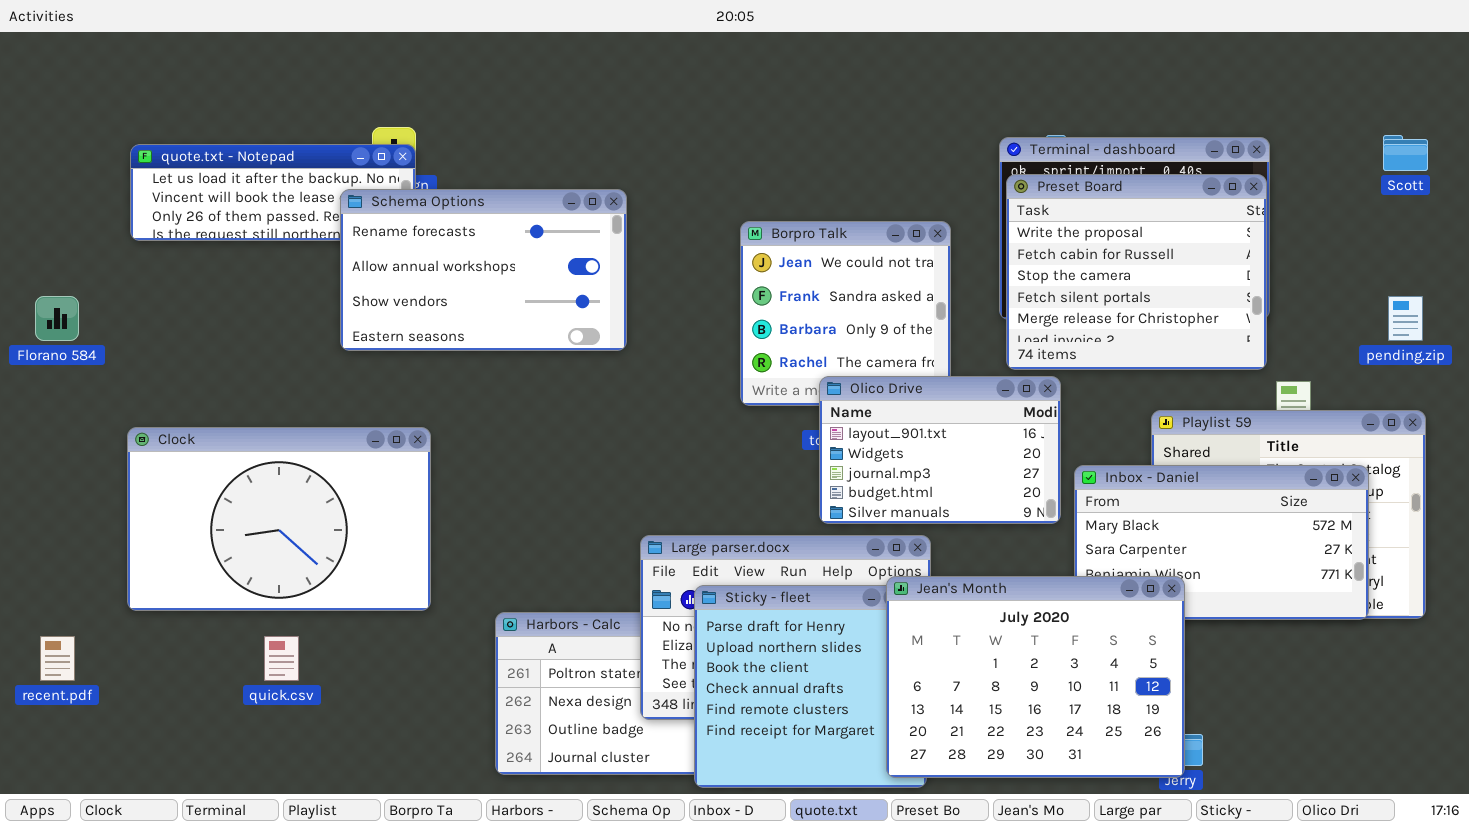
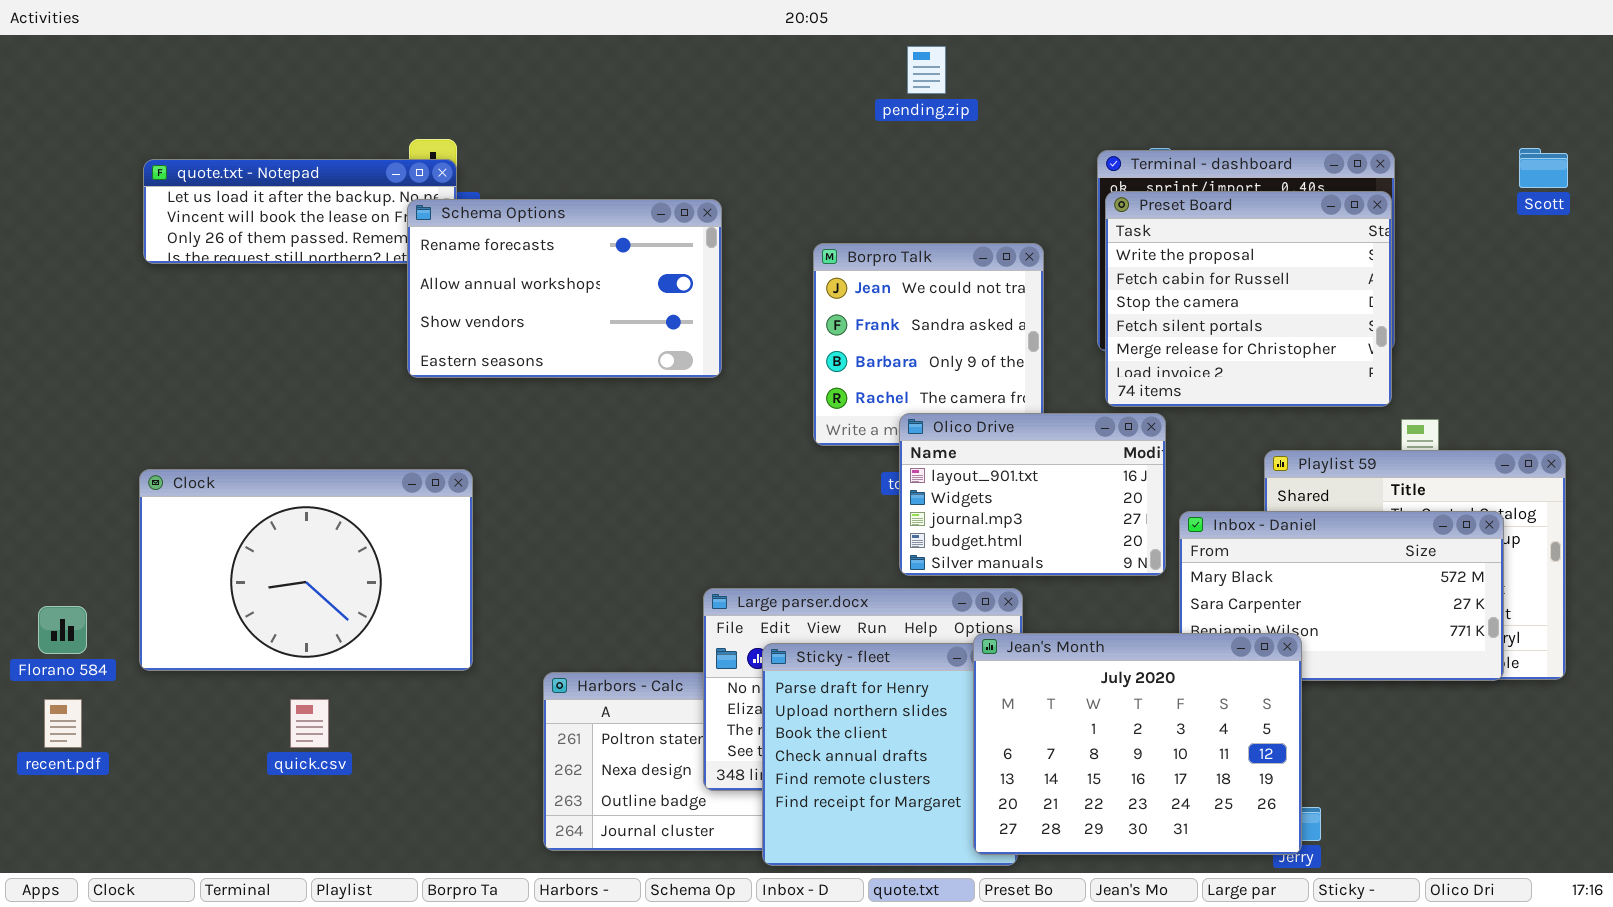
Schema Options: [340,189,627,351] -> [407,199,722,378], moved
Florano 584: [35,296,79,341] -> [38,606,87,654], moved
pending.zip: [1388,296,1423,341] -> [907,46,946,94], moved

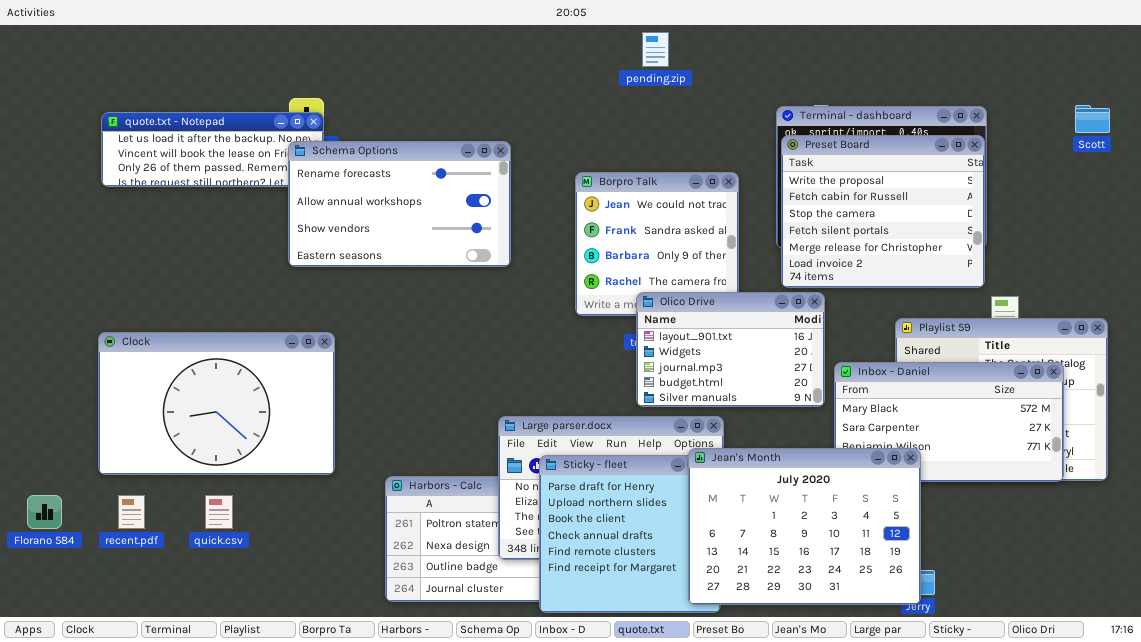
Florano 584: [38,606,87,654] -> [27,495,62,529], moved
recent.pdf: [44,699,82,748] -> [118,495,145,529], moved

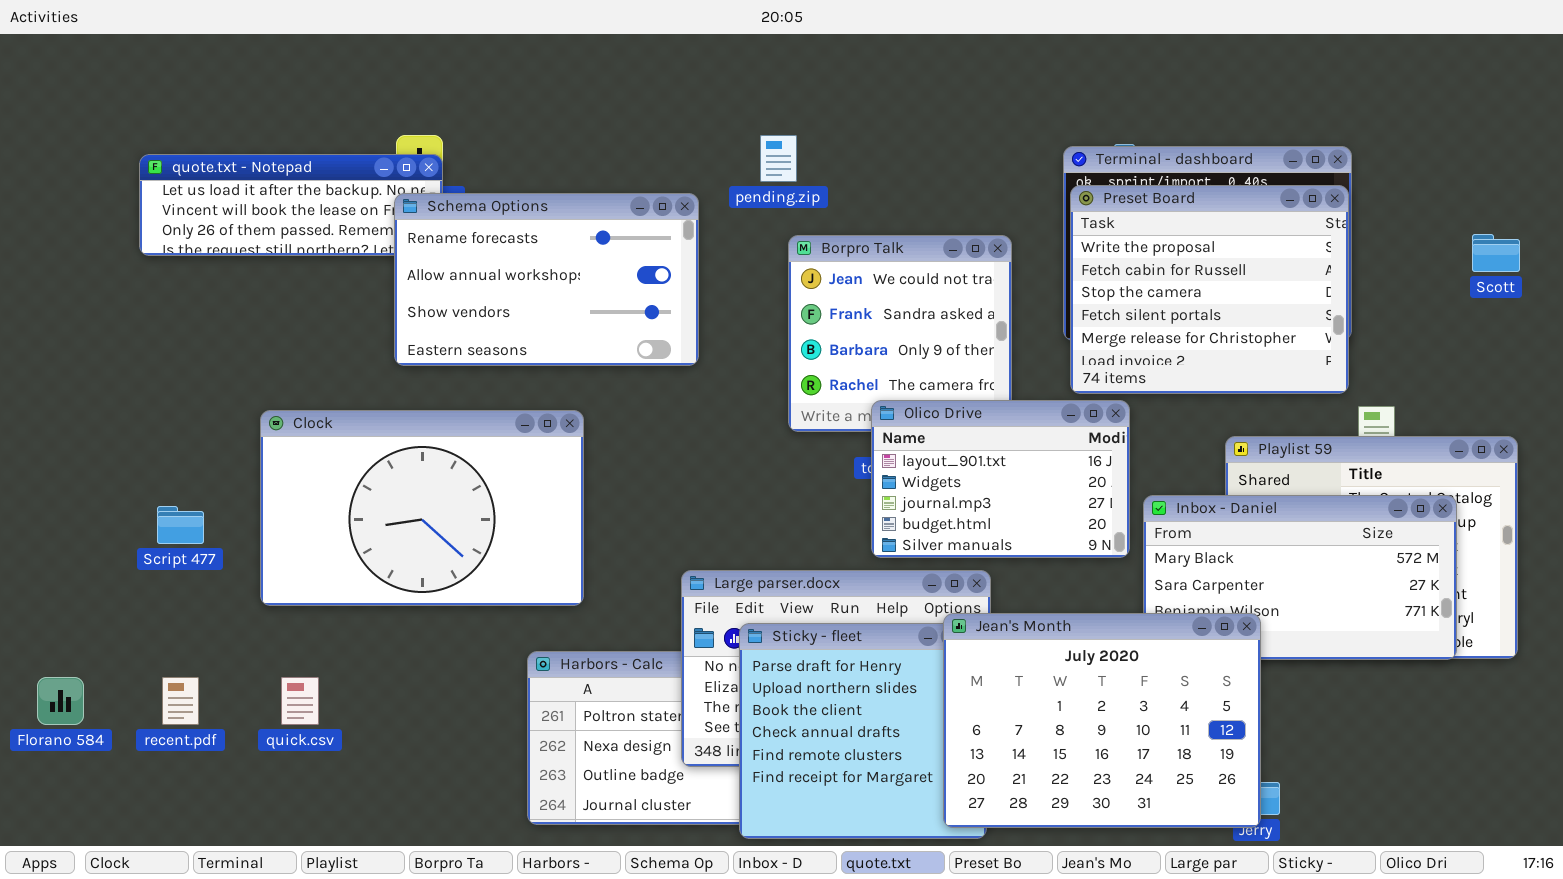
pending.zip: [642,32,669,67] -> [760,135,797,182], moved
Scott: [1075,105,1110,133] -> [1472,234,1520,272], moved
Clock: [98,332,335,475] -> [260,410,584,606], moved

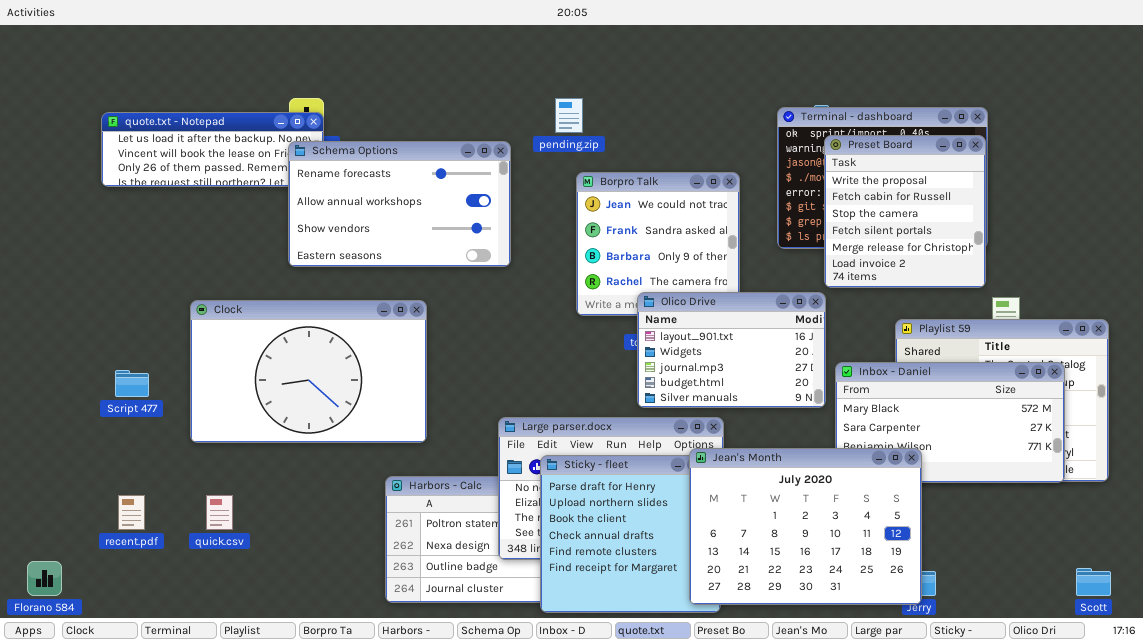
Preset Board: [1070,185,1349,394] -> [824,135,986,288], resized
Scott: [1472,234,1520,272] -> [1076,568,1111,596], moved
Florano 584: [37,677,84,725] -> [27,561,62,596], moved

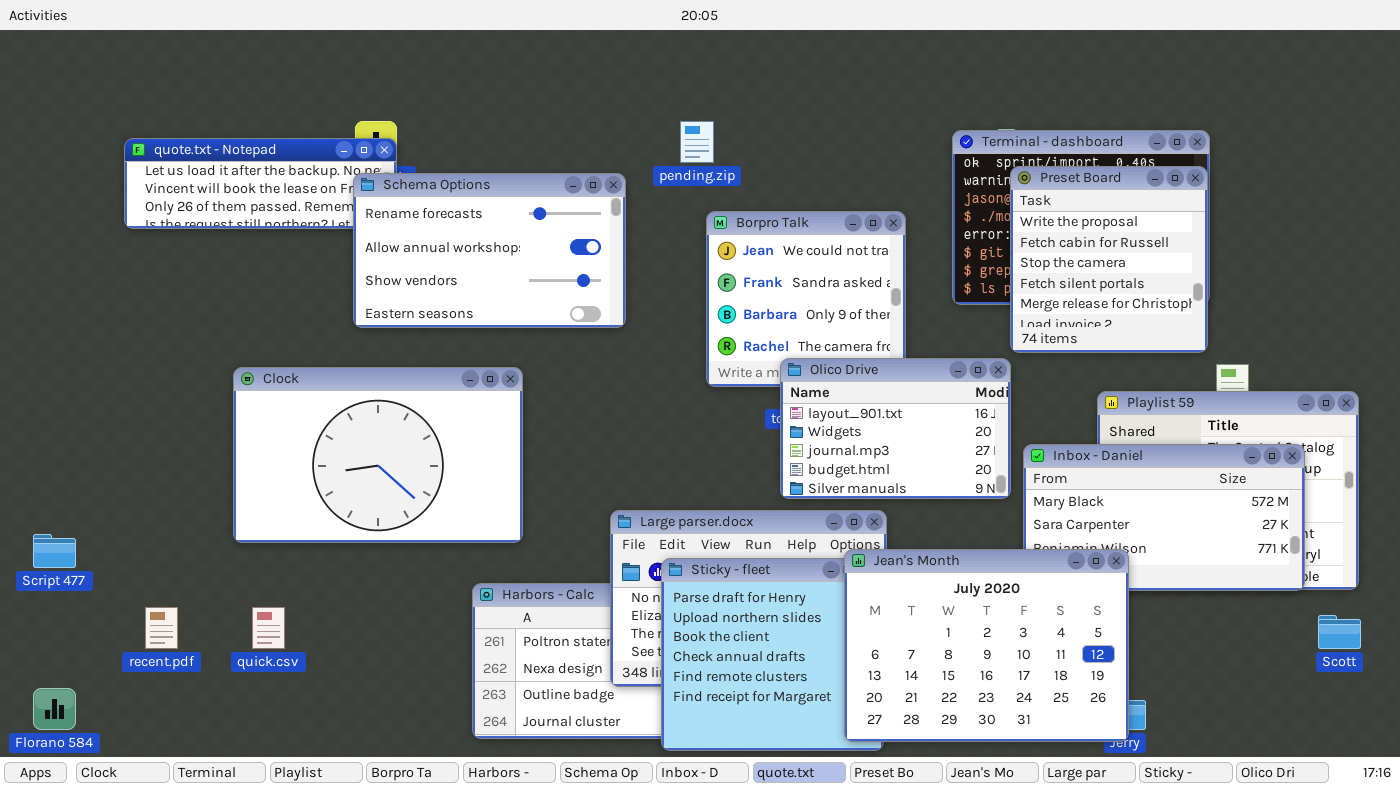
Script 477: [115,370,149,397] -> [33,534,76,568], moved
Scott: [1076,568,1111,596] -> [1318,615,1361,649], moved

